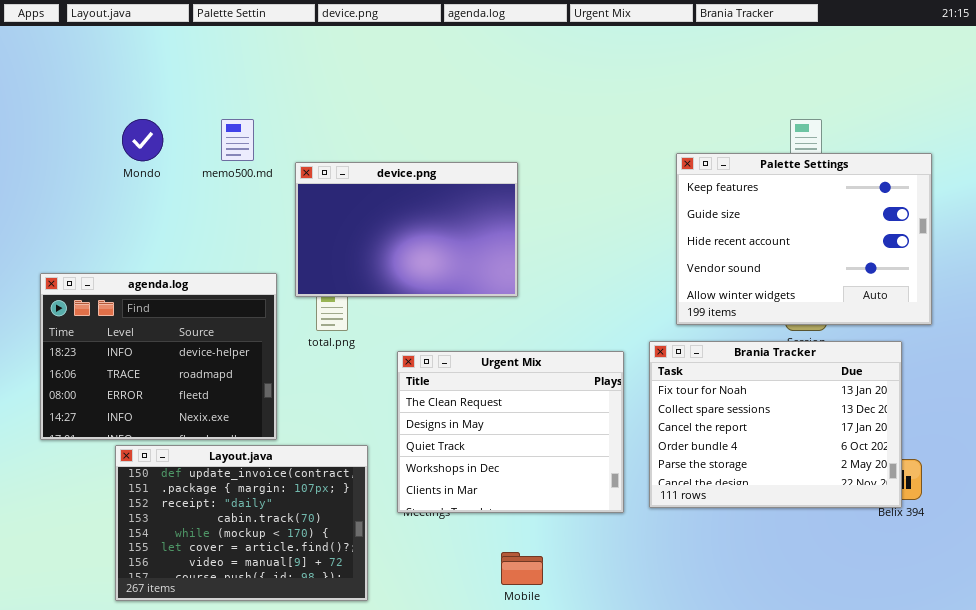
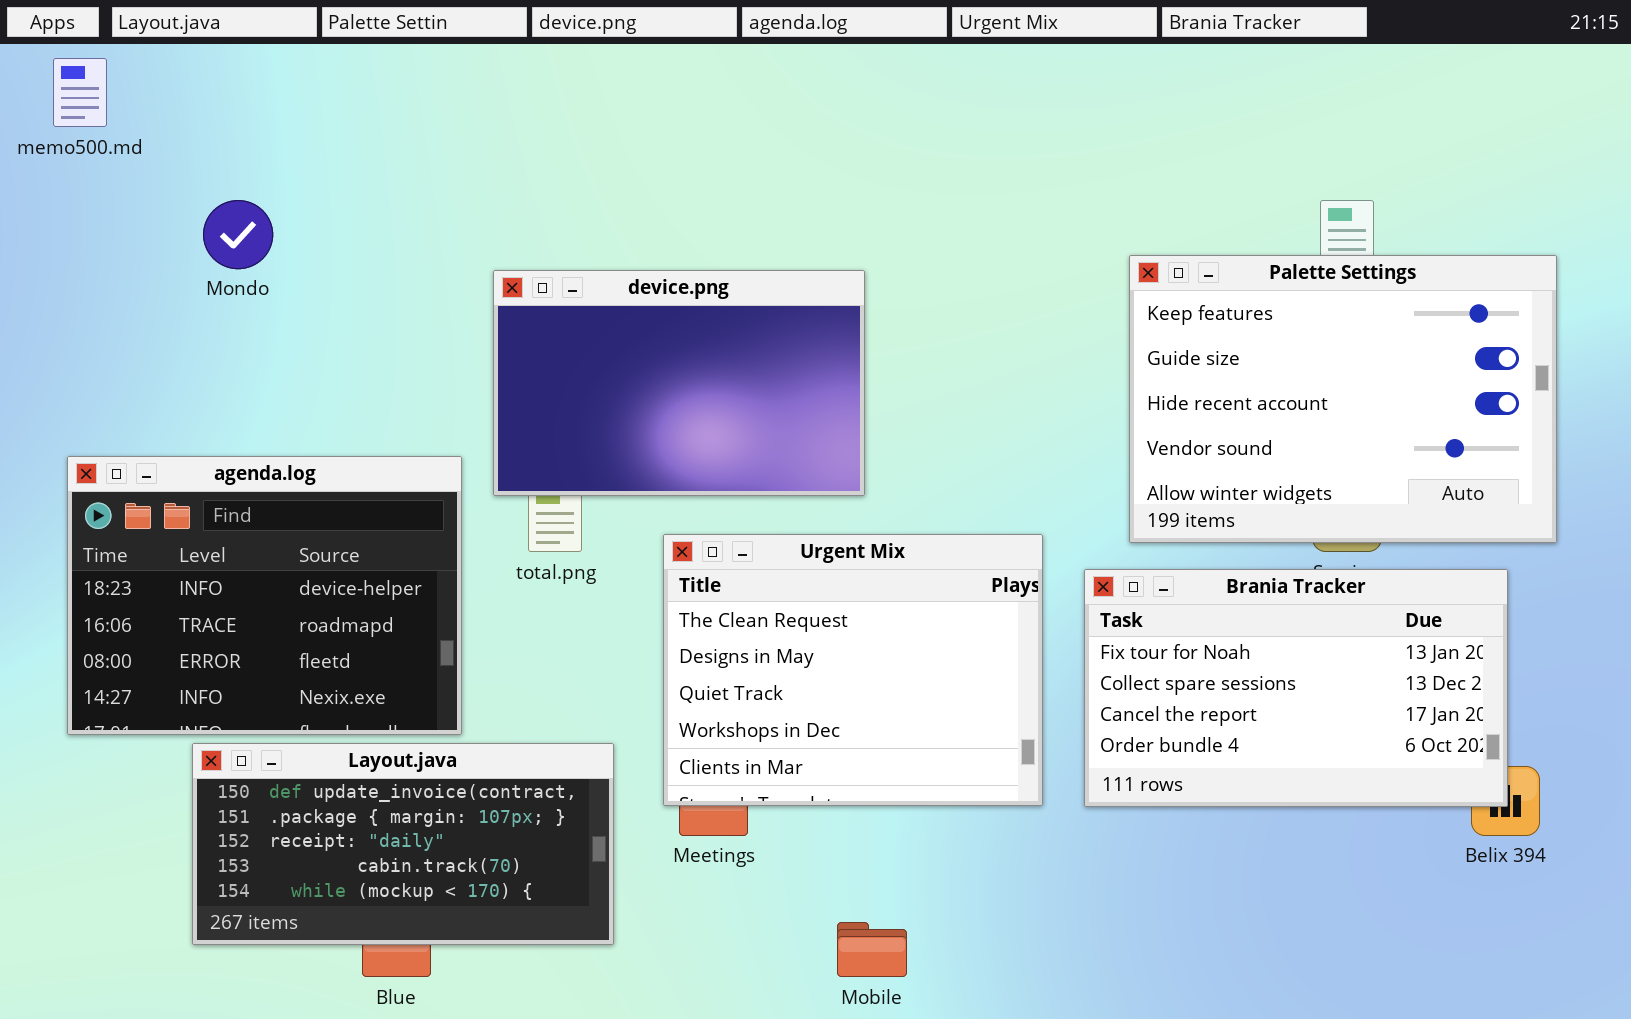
memo500.md: [221,119,254,161] -> [53,58,107,127], moved
Brania Tracker: [649,341,902,508] -> [1084,569,1508,807], resized
Urgent Mix: [397,351,624,513] -> [663,534,1043,806], moved
Layout.java: [115,445,368,601] -> [192,743,614,945], resized

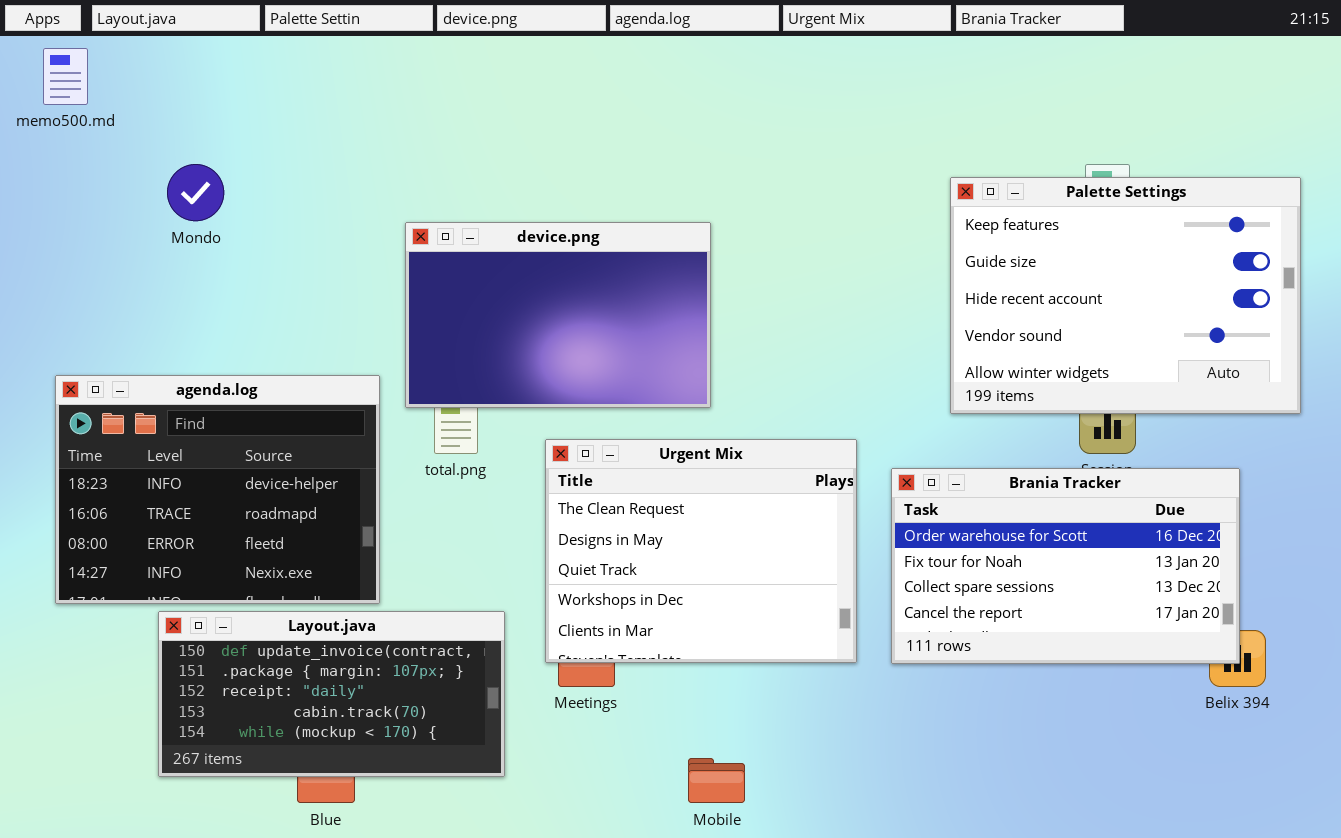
Palette Settings: [1129,255,1557,543] -> [950,177,1301,414], moved
Brania Tracker: [1084,569,1508,807] -> [891,468,1240,664], scrolled up 1 row

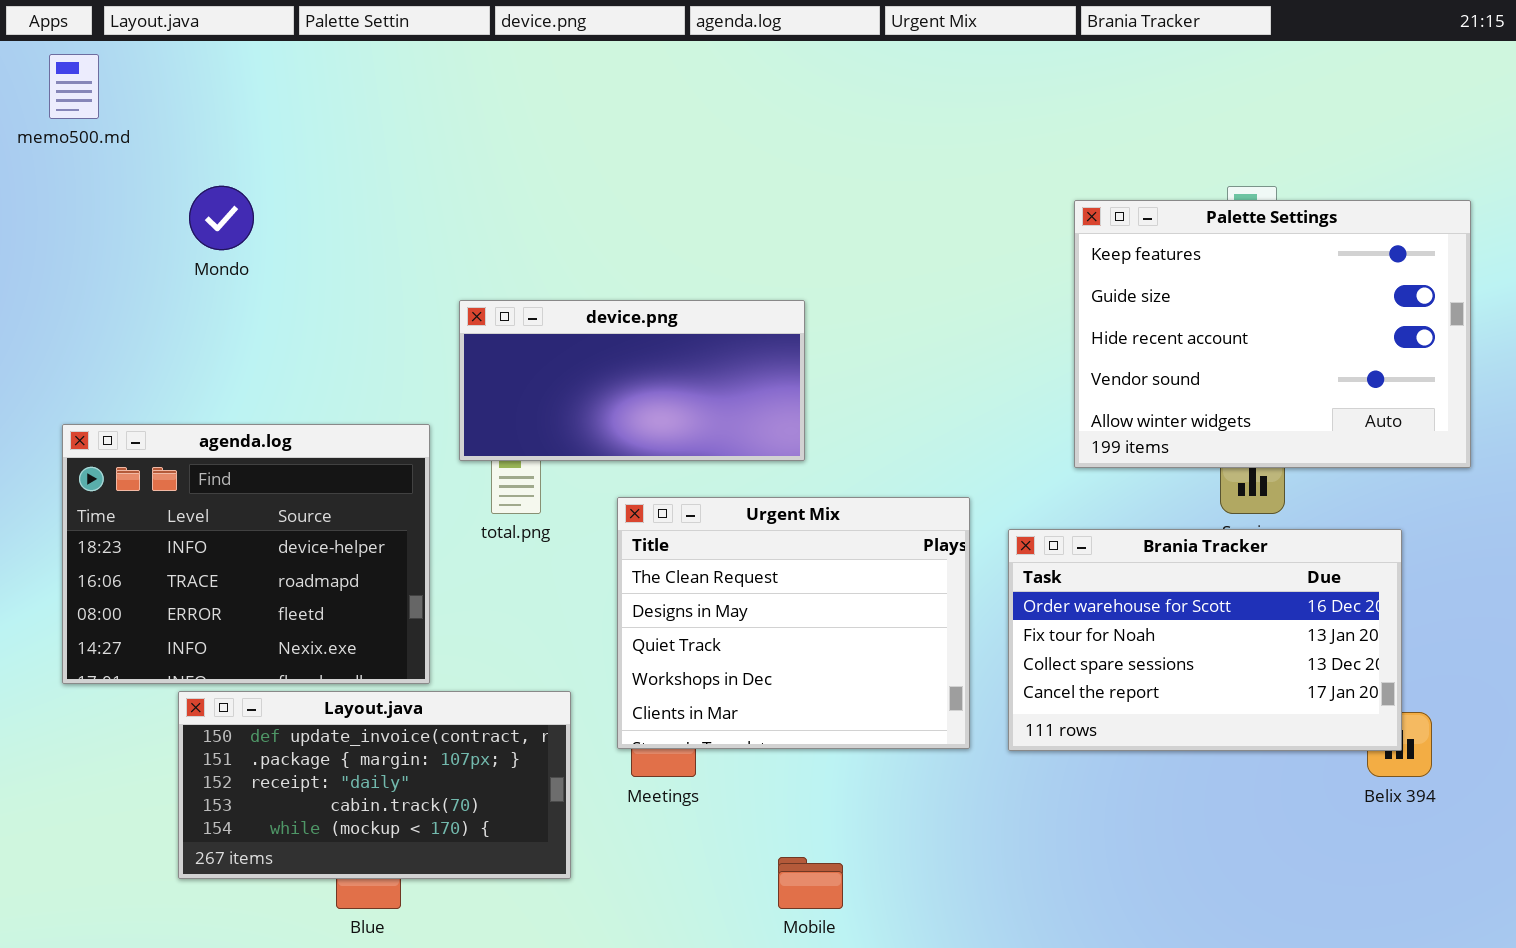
device.png: [405,222,711,408] -> [459,300,805,461], resized

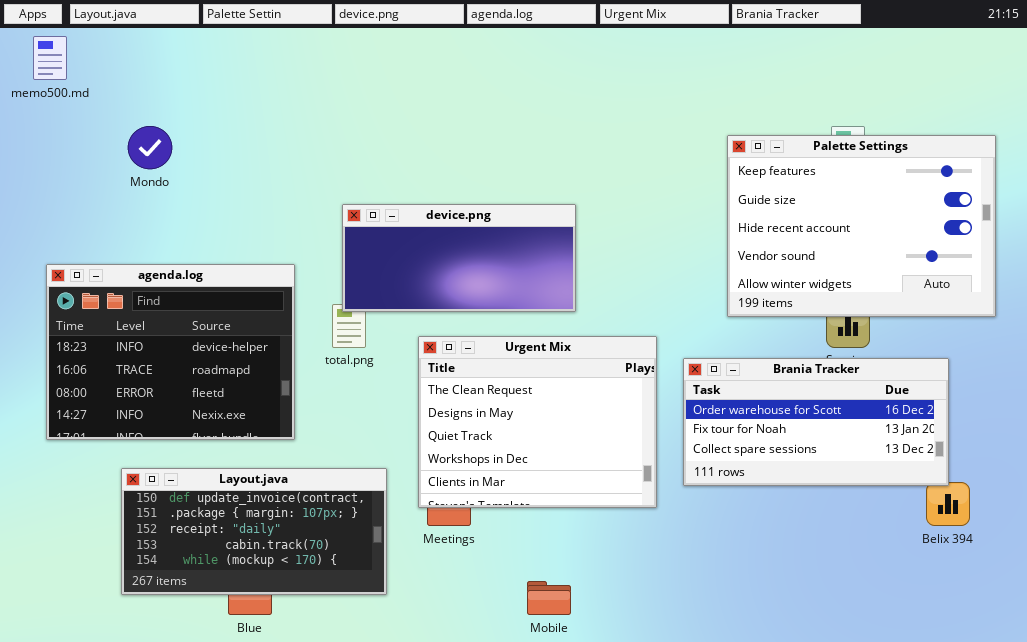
device.png: [459,300,805,461] -> [342,204,576,312], moved
agenda.log: [62,424,430,684] -> [46,264,295,440], moved
Brania Tracker: [1008,529,1402,751] -> [683,358,949,486], resized

